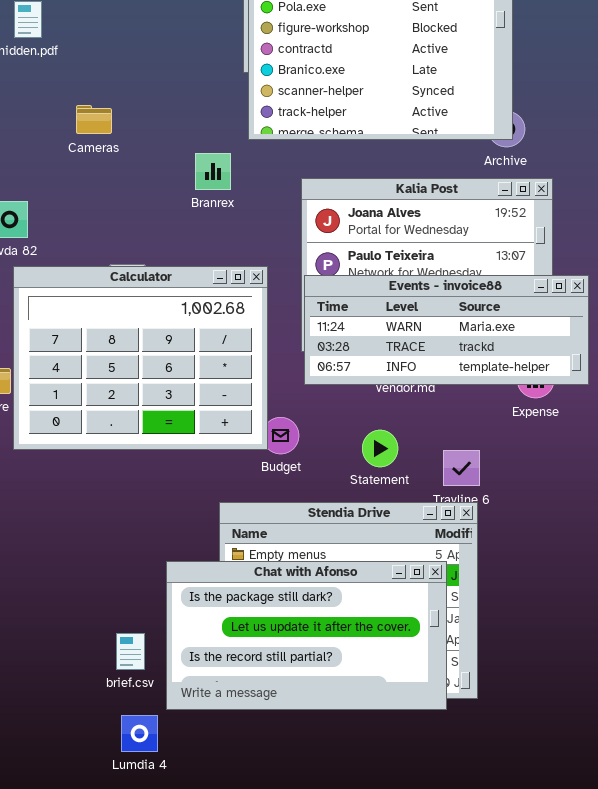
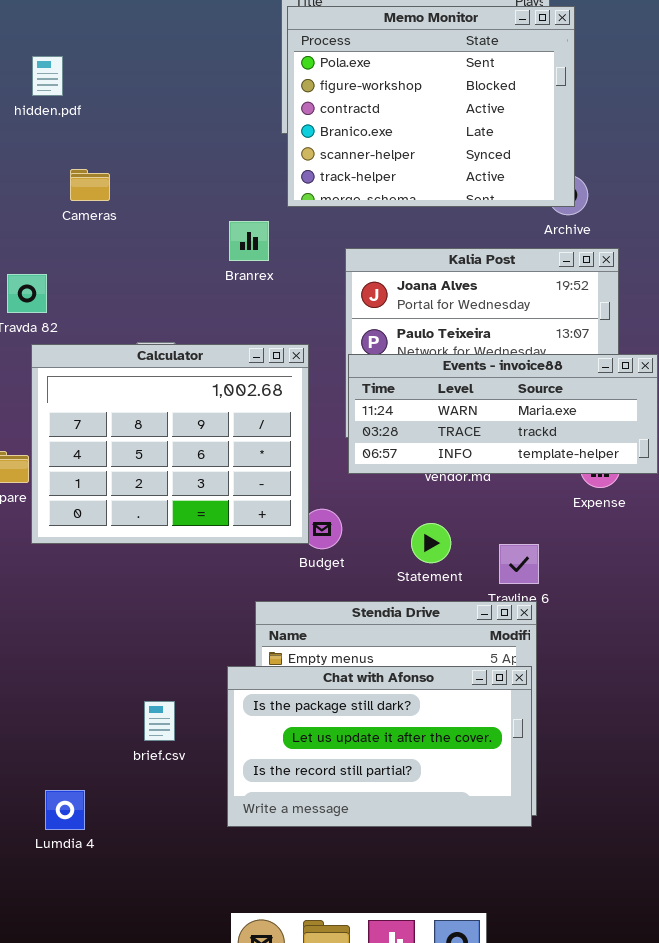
Cameras: [76,105,112,134] -> [70,169,110,201], moved
Chat with Afonso: [166,561,447,710] -> [227,666,532,827], moved
brief.csv: [116,633,145,670] -> [144,701,175,741], moved
Lumdia 4: [121,715,158,752] -> [45,790,85,830], moved

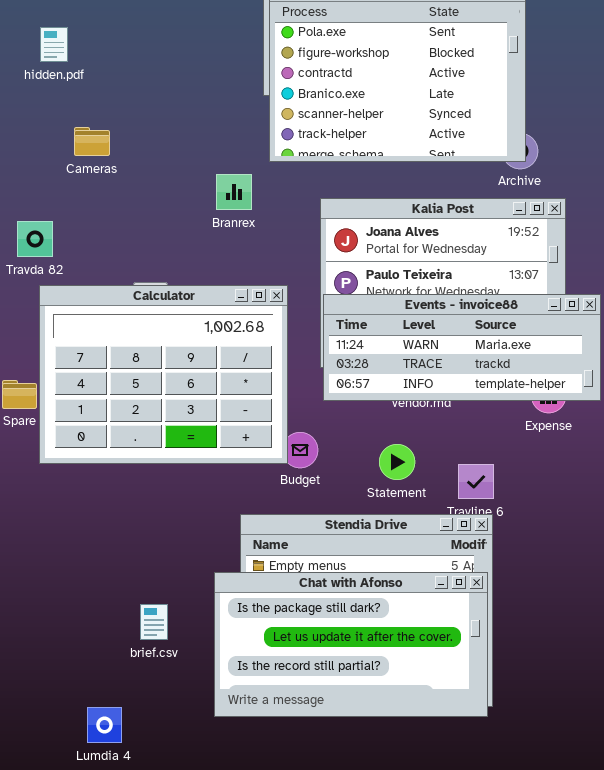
Lumdia 4: [45,790,85,830] -> [87,707,122,743], moved

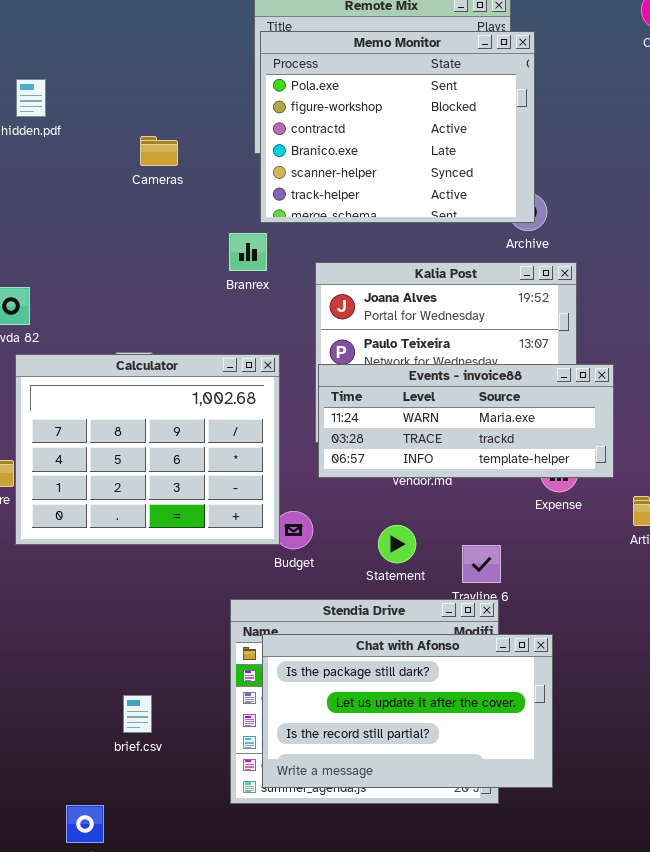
Cameras: [74,127,110,156] -> [140,136,178,166], moved
Branrex: [216,174,252,210] -> [229,233,267,271], moved
Chat with Afonso: [214,572,488,717] -> [262,634,553,788], moved

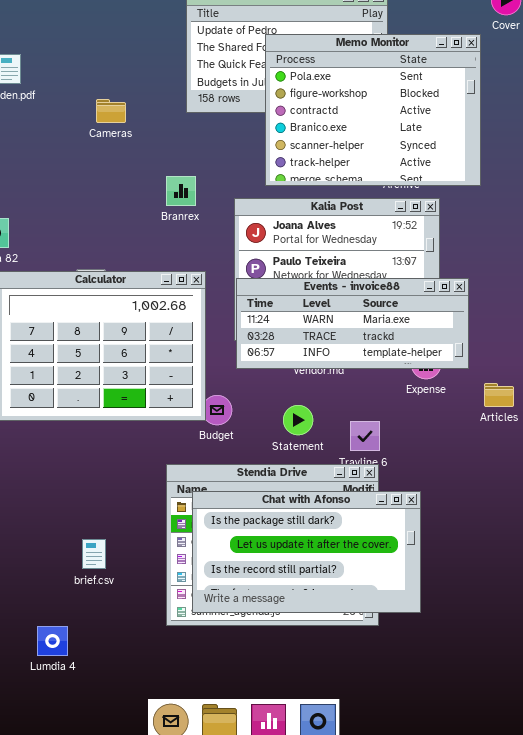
Memo Monitor: [260,31,535,223] -> [265,34,481,186], moved

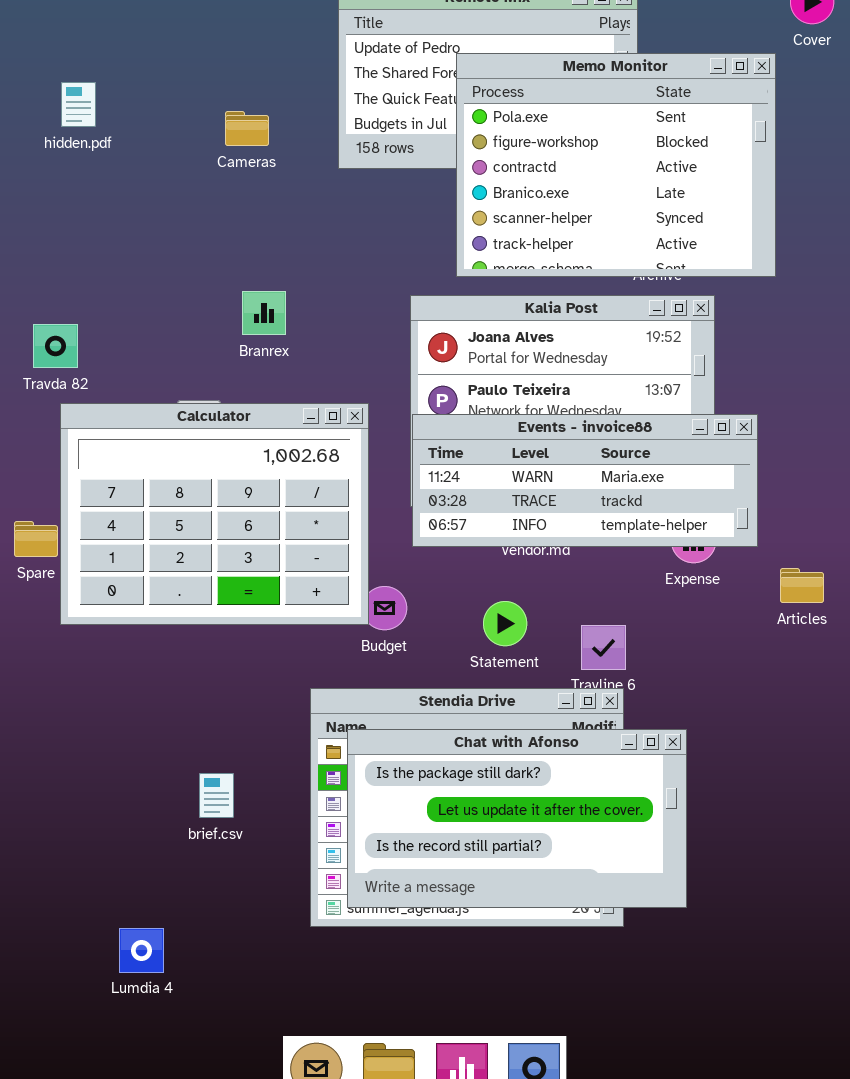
Cameras: [96,99,126,123] -> [225,111,269,146], moved
Branrex: [166,176,196,206] -> [242,291,286,335], moved
brief.csv: [82,539,106,569] -> [199,773,234,818], moved

